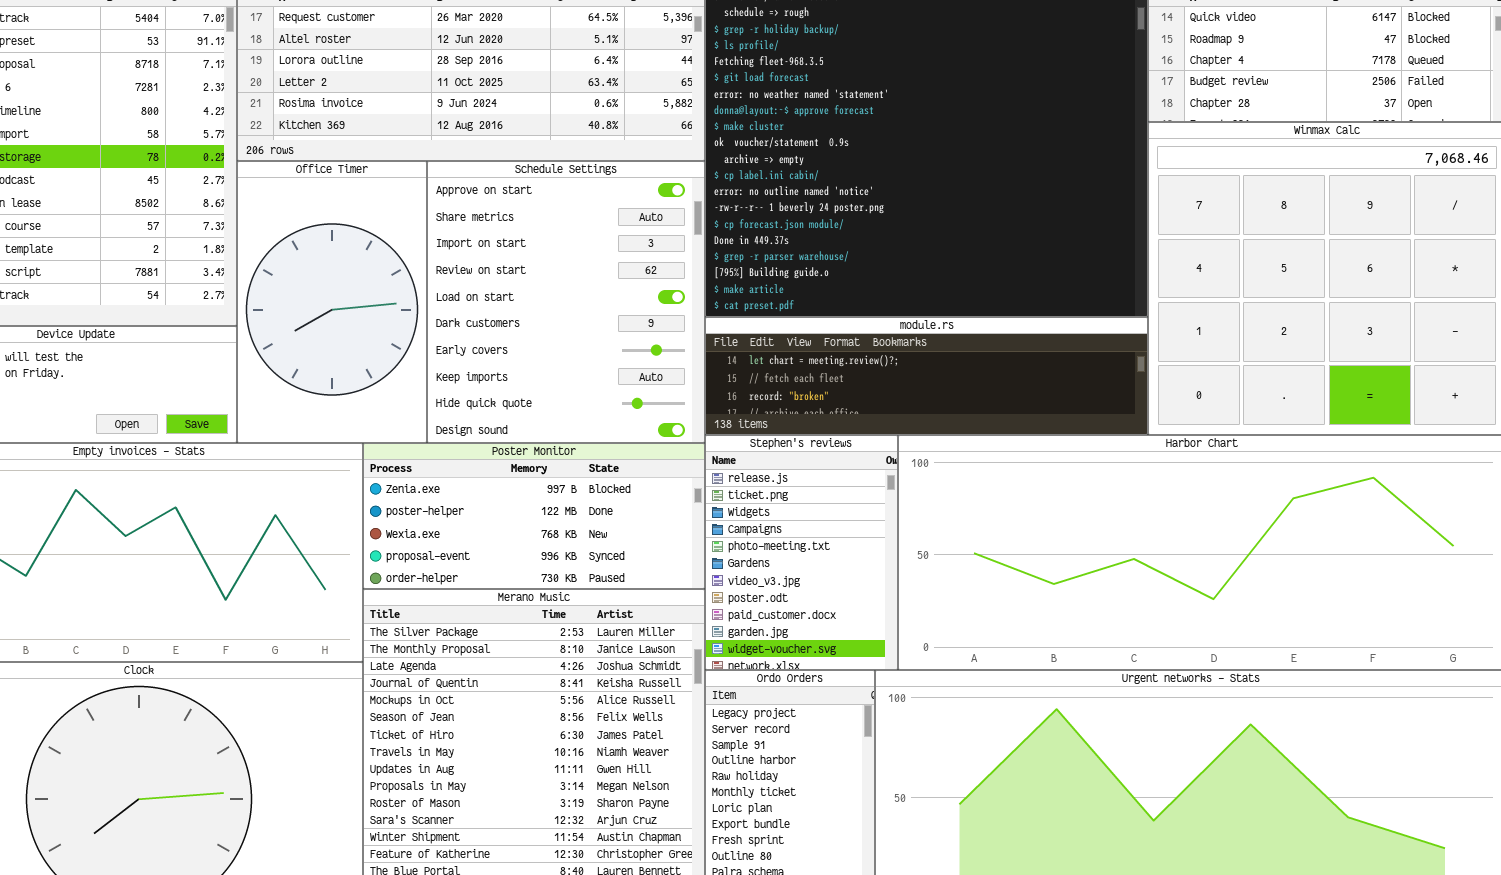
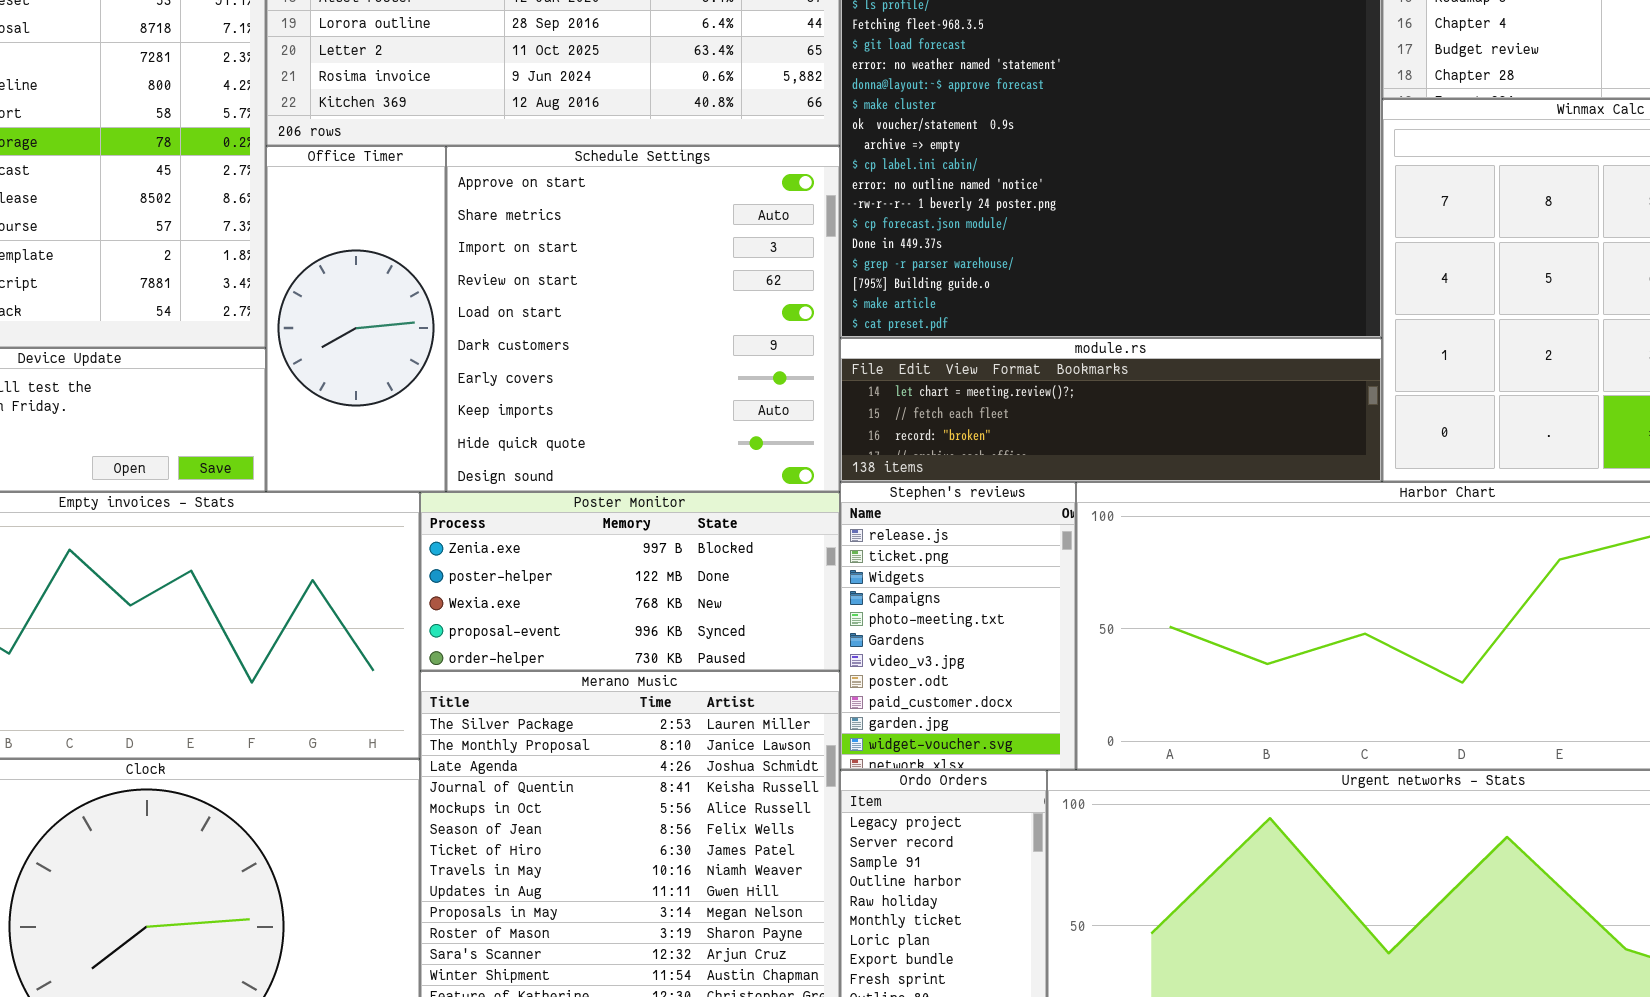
Office Timer: [237,161,427,443] -> [266,146,446,492], resized
Schedule Settings: [427,161,705,443] -> [446,146,840,492], resized

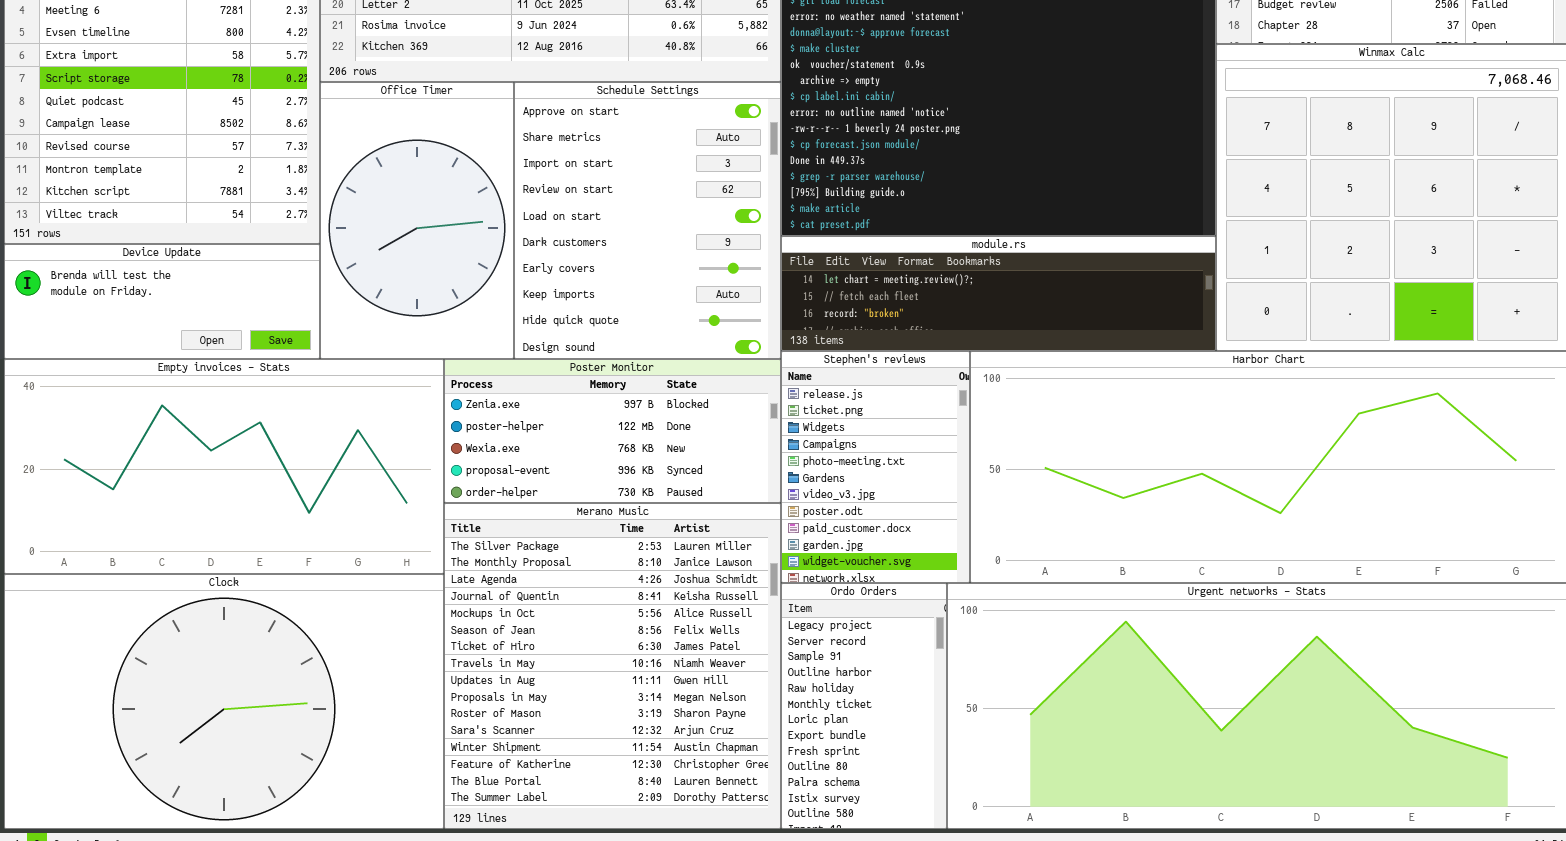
Office Timer: [266,146,446,492] -> [320,82,514,359], resized
Schedule Settings: [446,146,840,492] -> [514,82,781,359], resized

